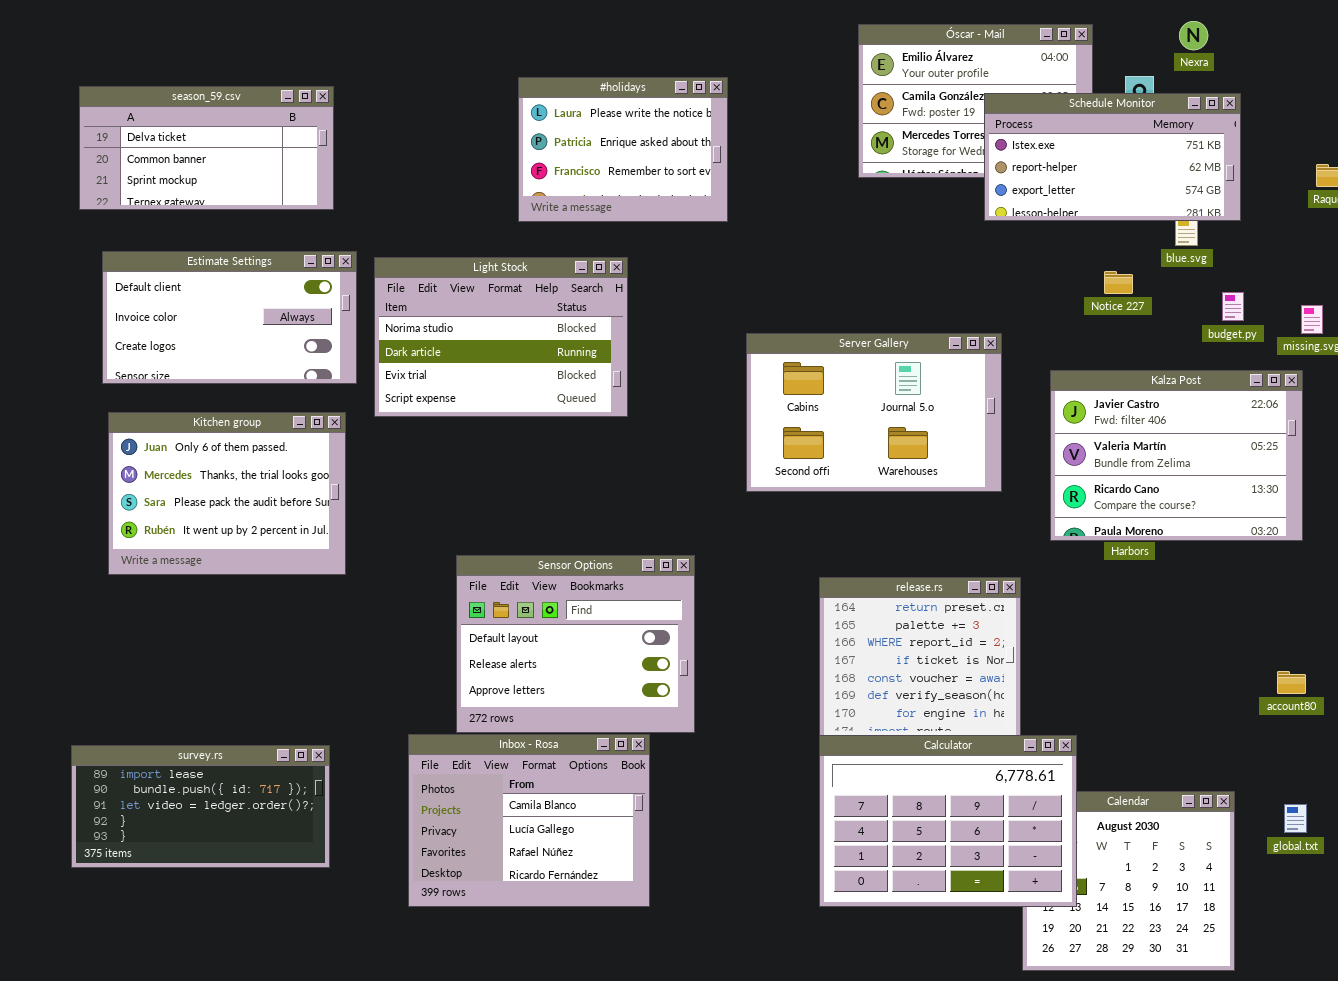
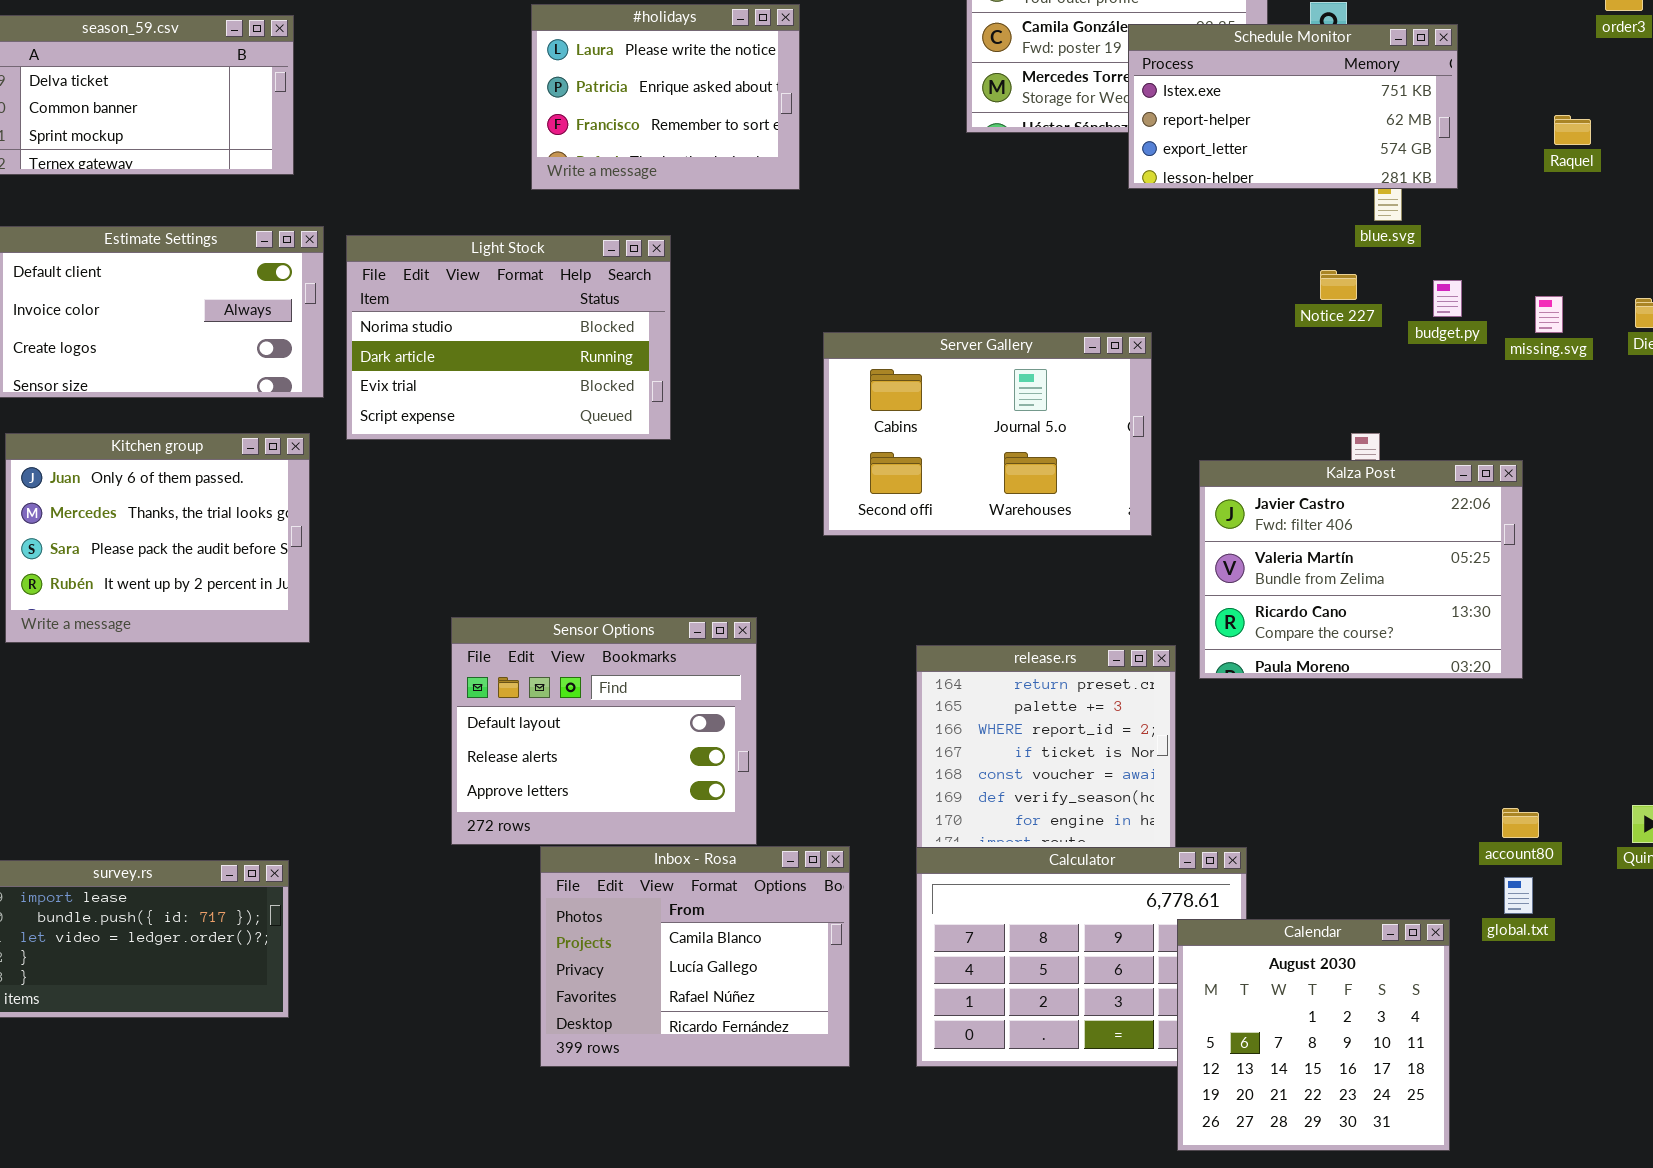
Notice 227: [1104,271,1133,294] -> [1320,270,1357,300], moved
Kalza Post: [1050,370,1303,541] -> [1199,460,1523,679], moved
account80: [1277,671,1306,694] -> [1502,808,1539,838], moved
Inbox - Rosa: [408,734,650,907] -> [540,846,850,1067], moved
Calendar: [1022,791,1235,971] -> [1177,919,1450,1151], raised
global.txt: [1284,804,1307,833] -> [1504,877,1533,914], moved

